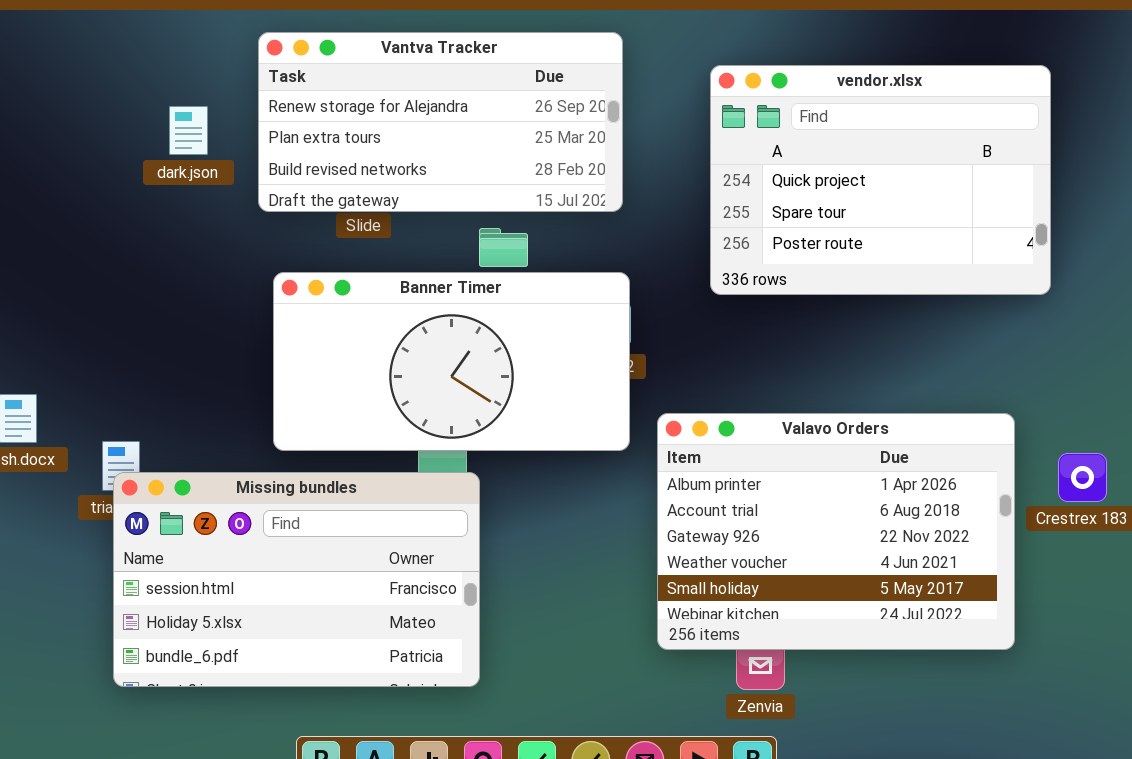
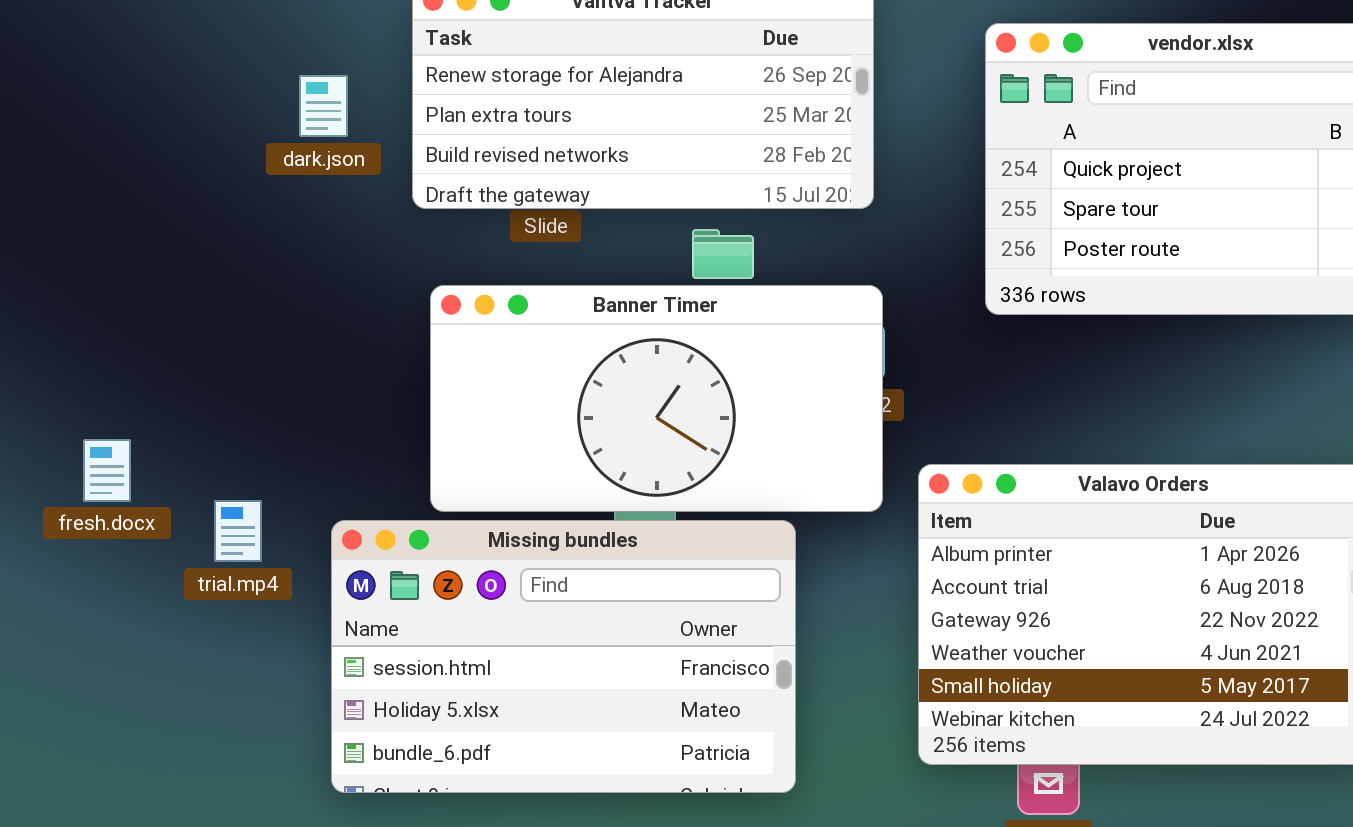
Missing bundles: [113,472,480,687] -> [331,520,796,793], moved

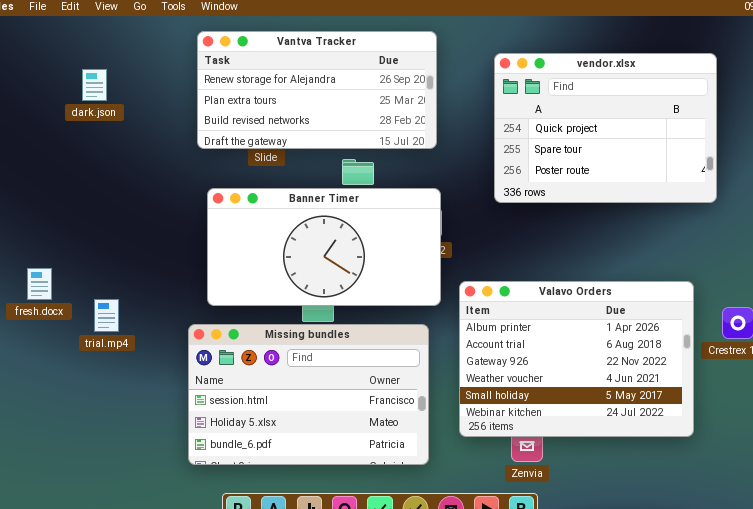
dark.json: [299,75,348,137] -> [82,69,107,101], moved
Missing bundles: [331,520,796,793] -> [188,324,429,465], moved

